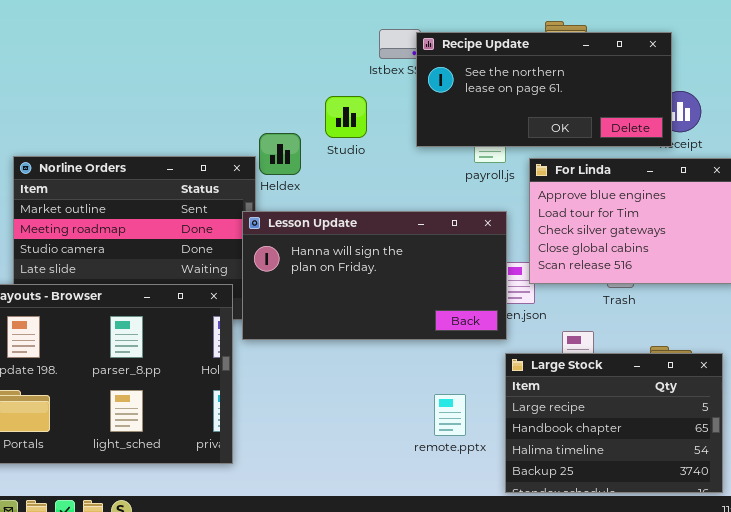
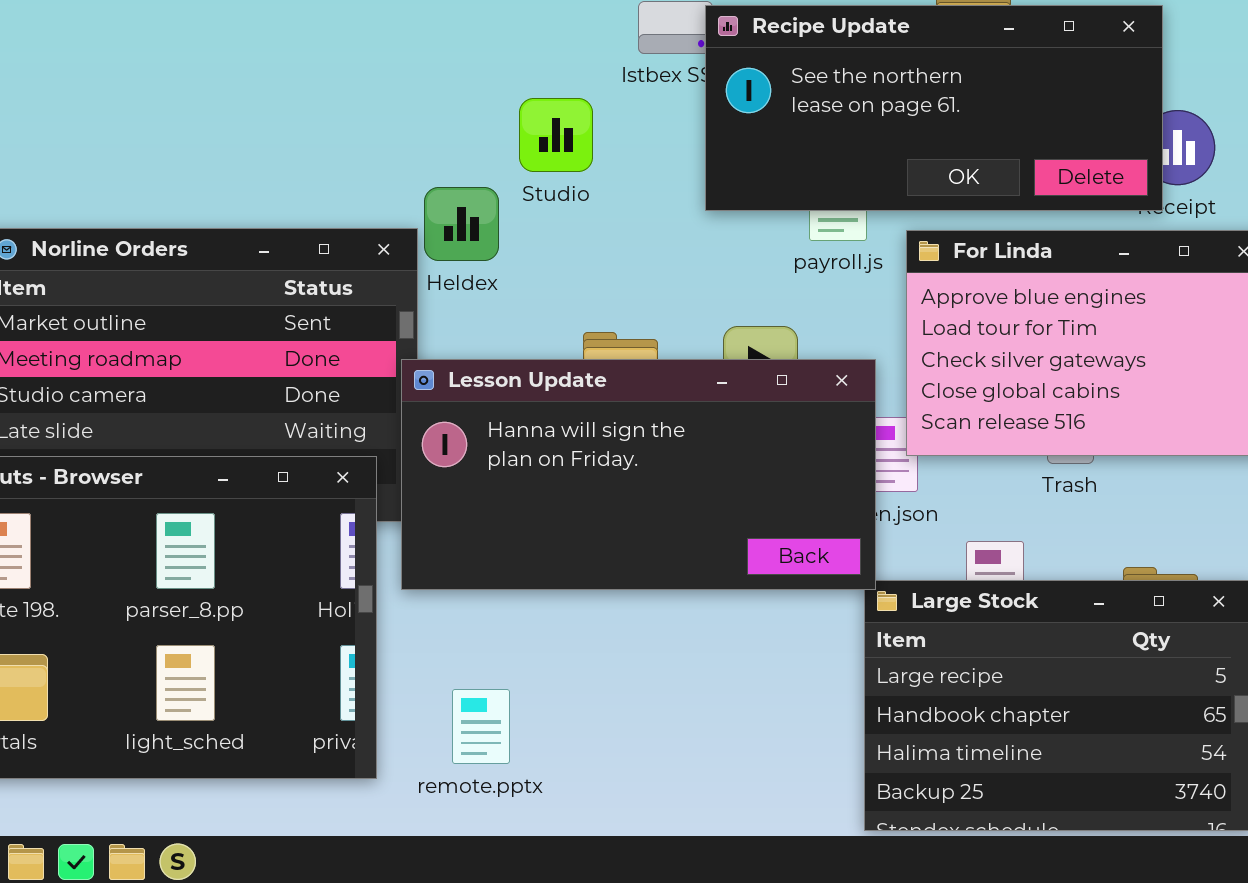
Studio: [325,96,367,138] -> [519,98,593,172], moved
Lesson Update: [242,211,507,340] -> [401,359,876,590], moved
remote.pptx: [434,394,466,436] -> [452,689,510,764], moved

